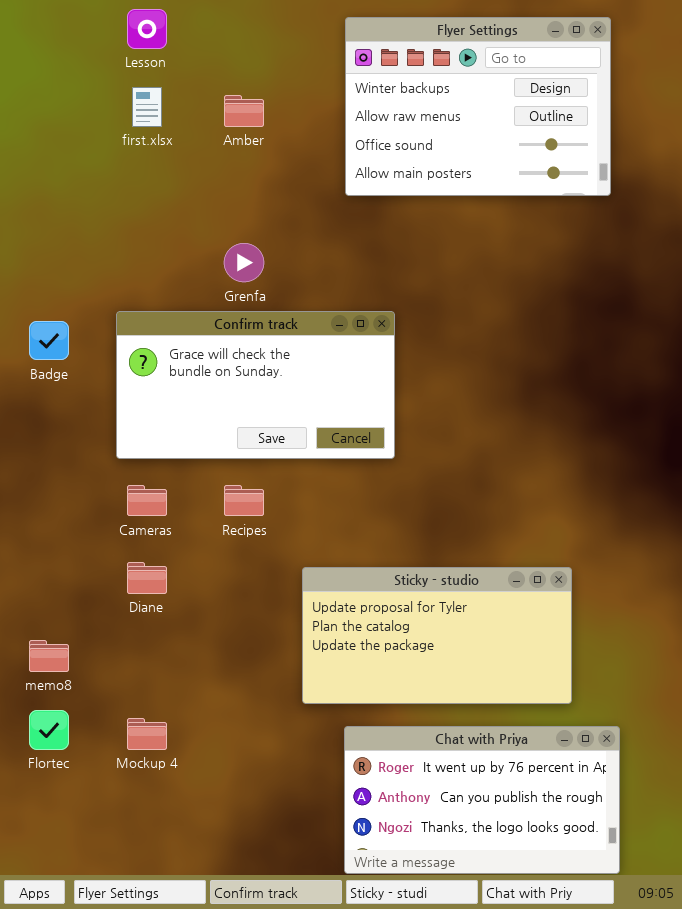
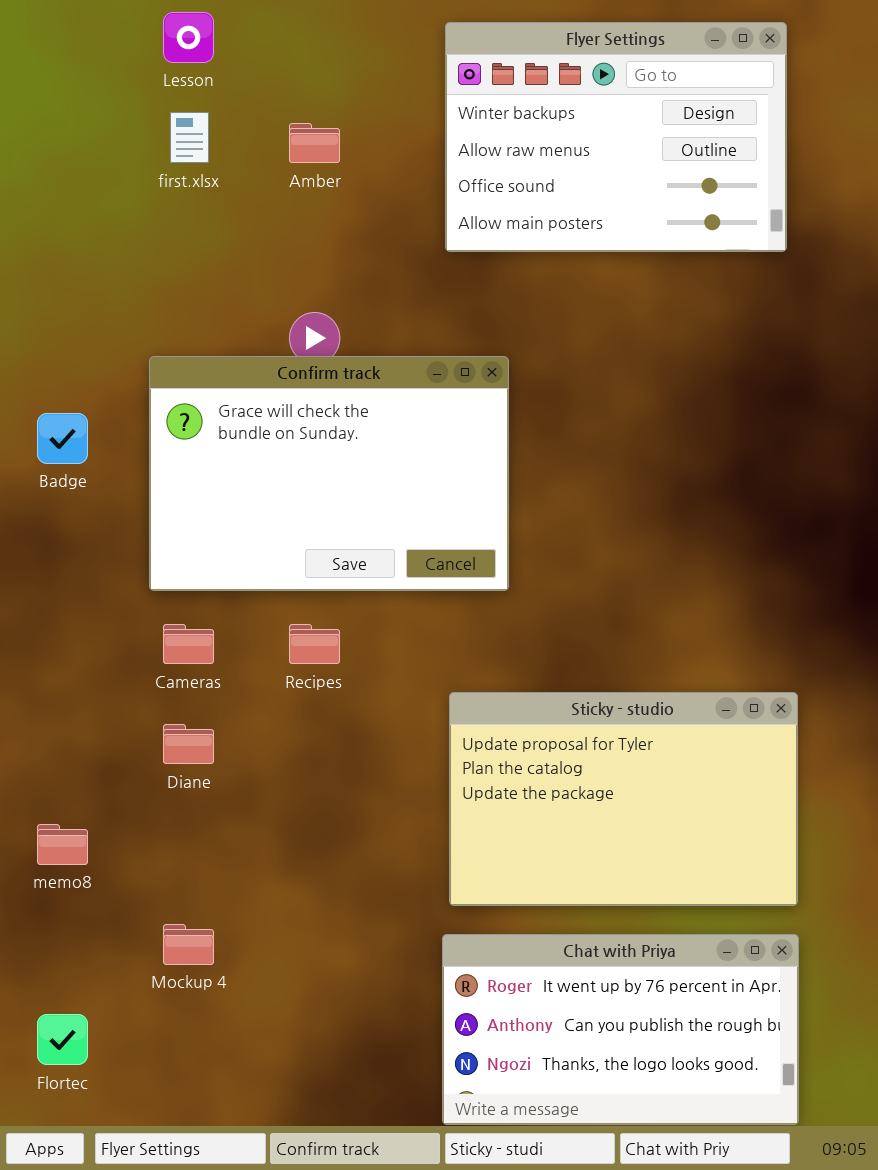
Confirm track: [116,311,395,459] -> [149,356,509,591], resized
Sticky - studio: [302,567,572,704] -> [449,692,798,906], moved, resized
Flortec: [29,710,69,750] -> [37,1014,88,1065], moved

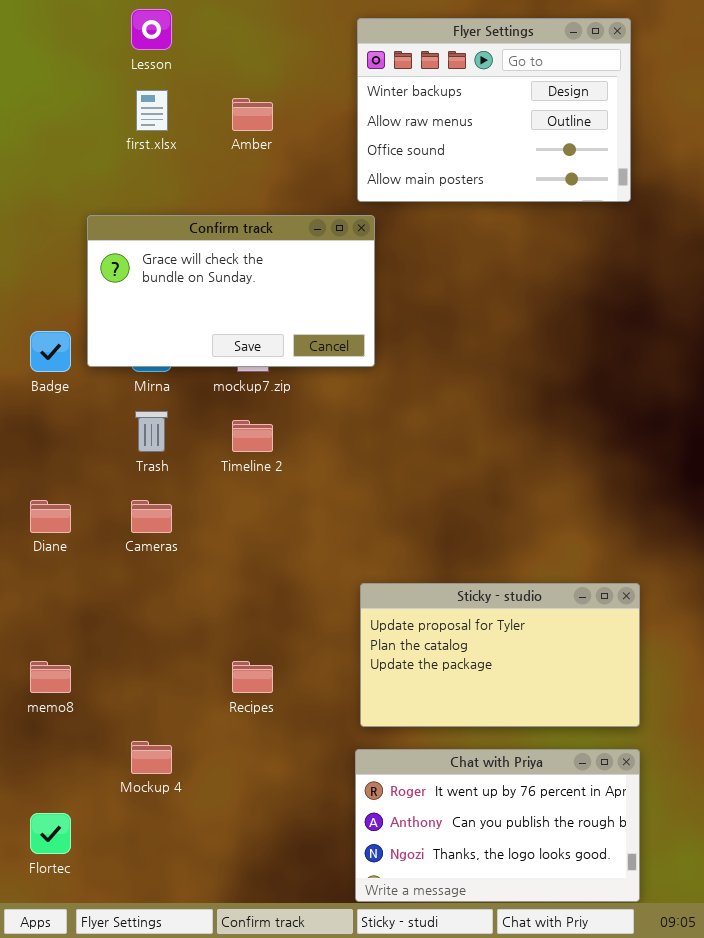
Confirm track: [149,356,509,591] -> [87,215,375,367], moved, resized
Recipes: [289,624,340,664] -> [232,661,273,693], moved
Sticky - studio: [449,692,798,906] -> [360,583,640,727], resized
Diane: [163,724,214,764] -> [30,500,71,533], moved

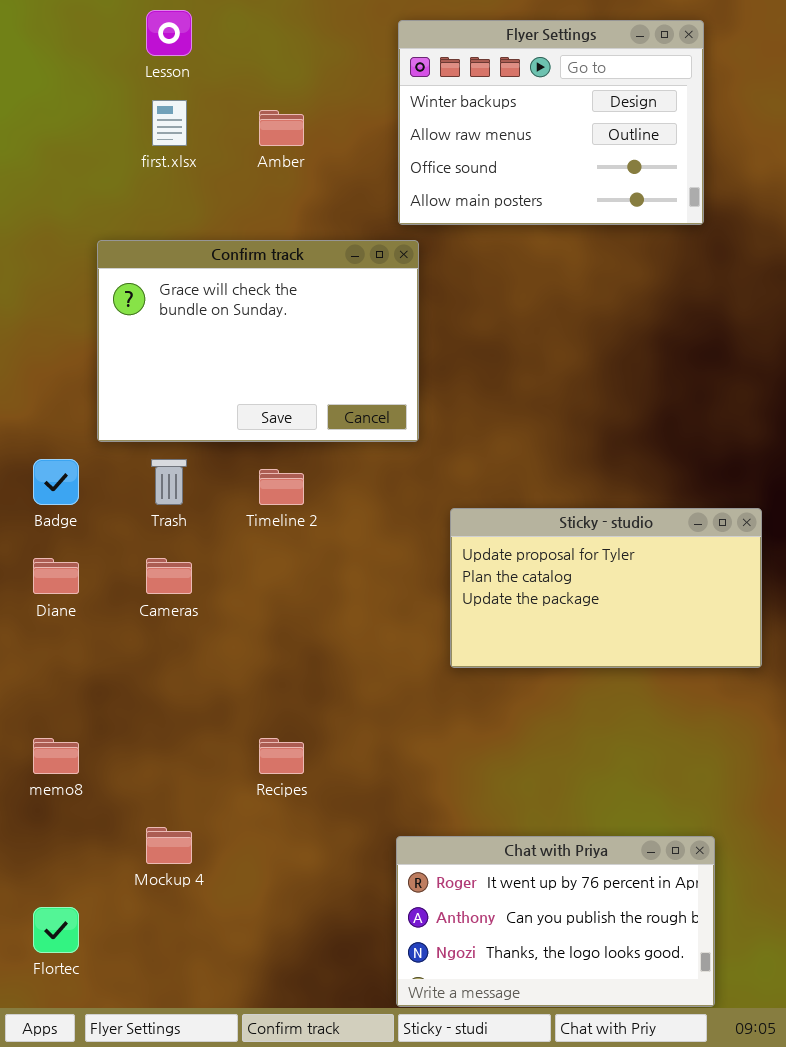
Confirm track: [87,215,375,367] -> [97,240,419,442], resized
Badge: [30,331,71,372] -> [33,459,79,505], moved
Sticky - studio: [360,583,640,727] -> [450,508,762,668], moved

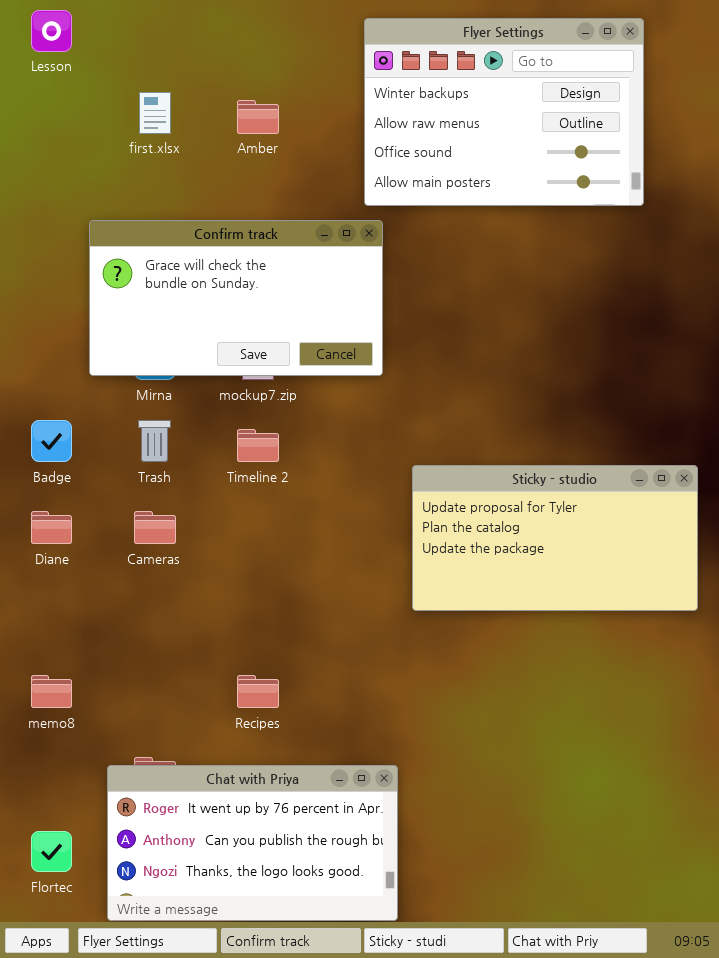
Lesson: [146,10,192,56] -> [31,10,72,52], moved
Confirm track: [97,240,419,442] -> [89,220,383,376], resized
Chat with Priya: [396,836,715,1007] -> [107,765,398,921], moved

